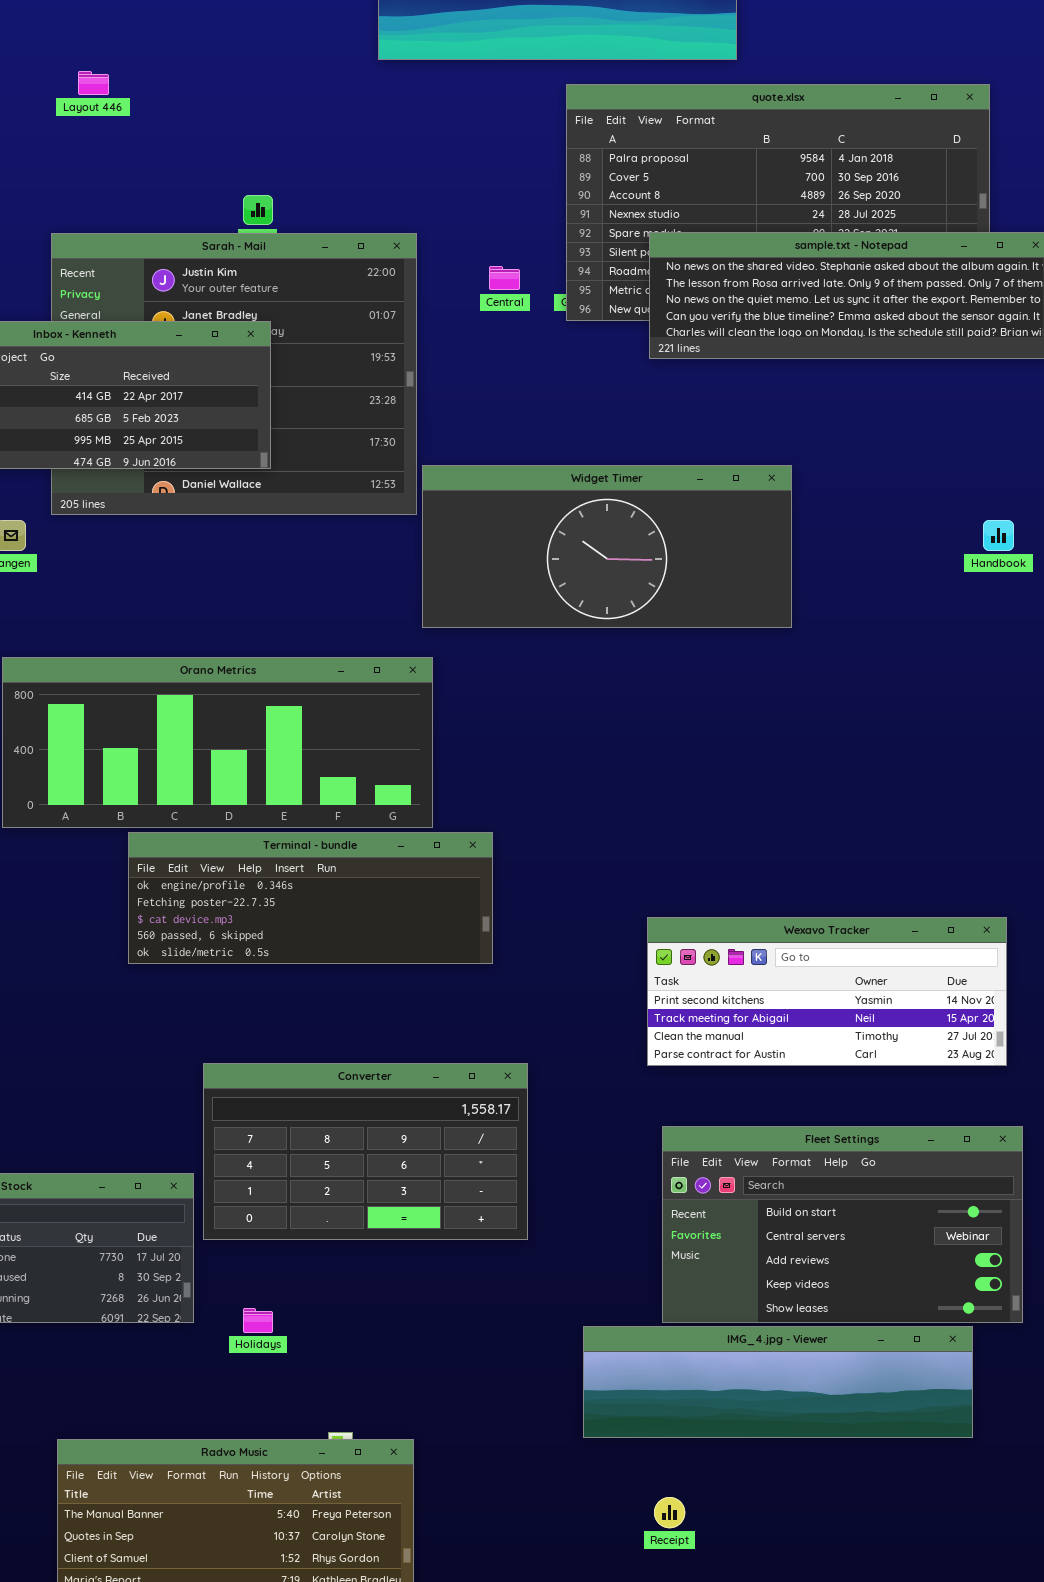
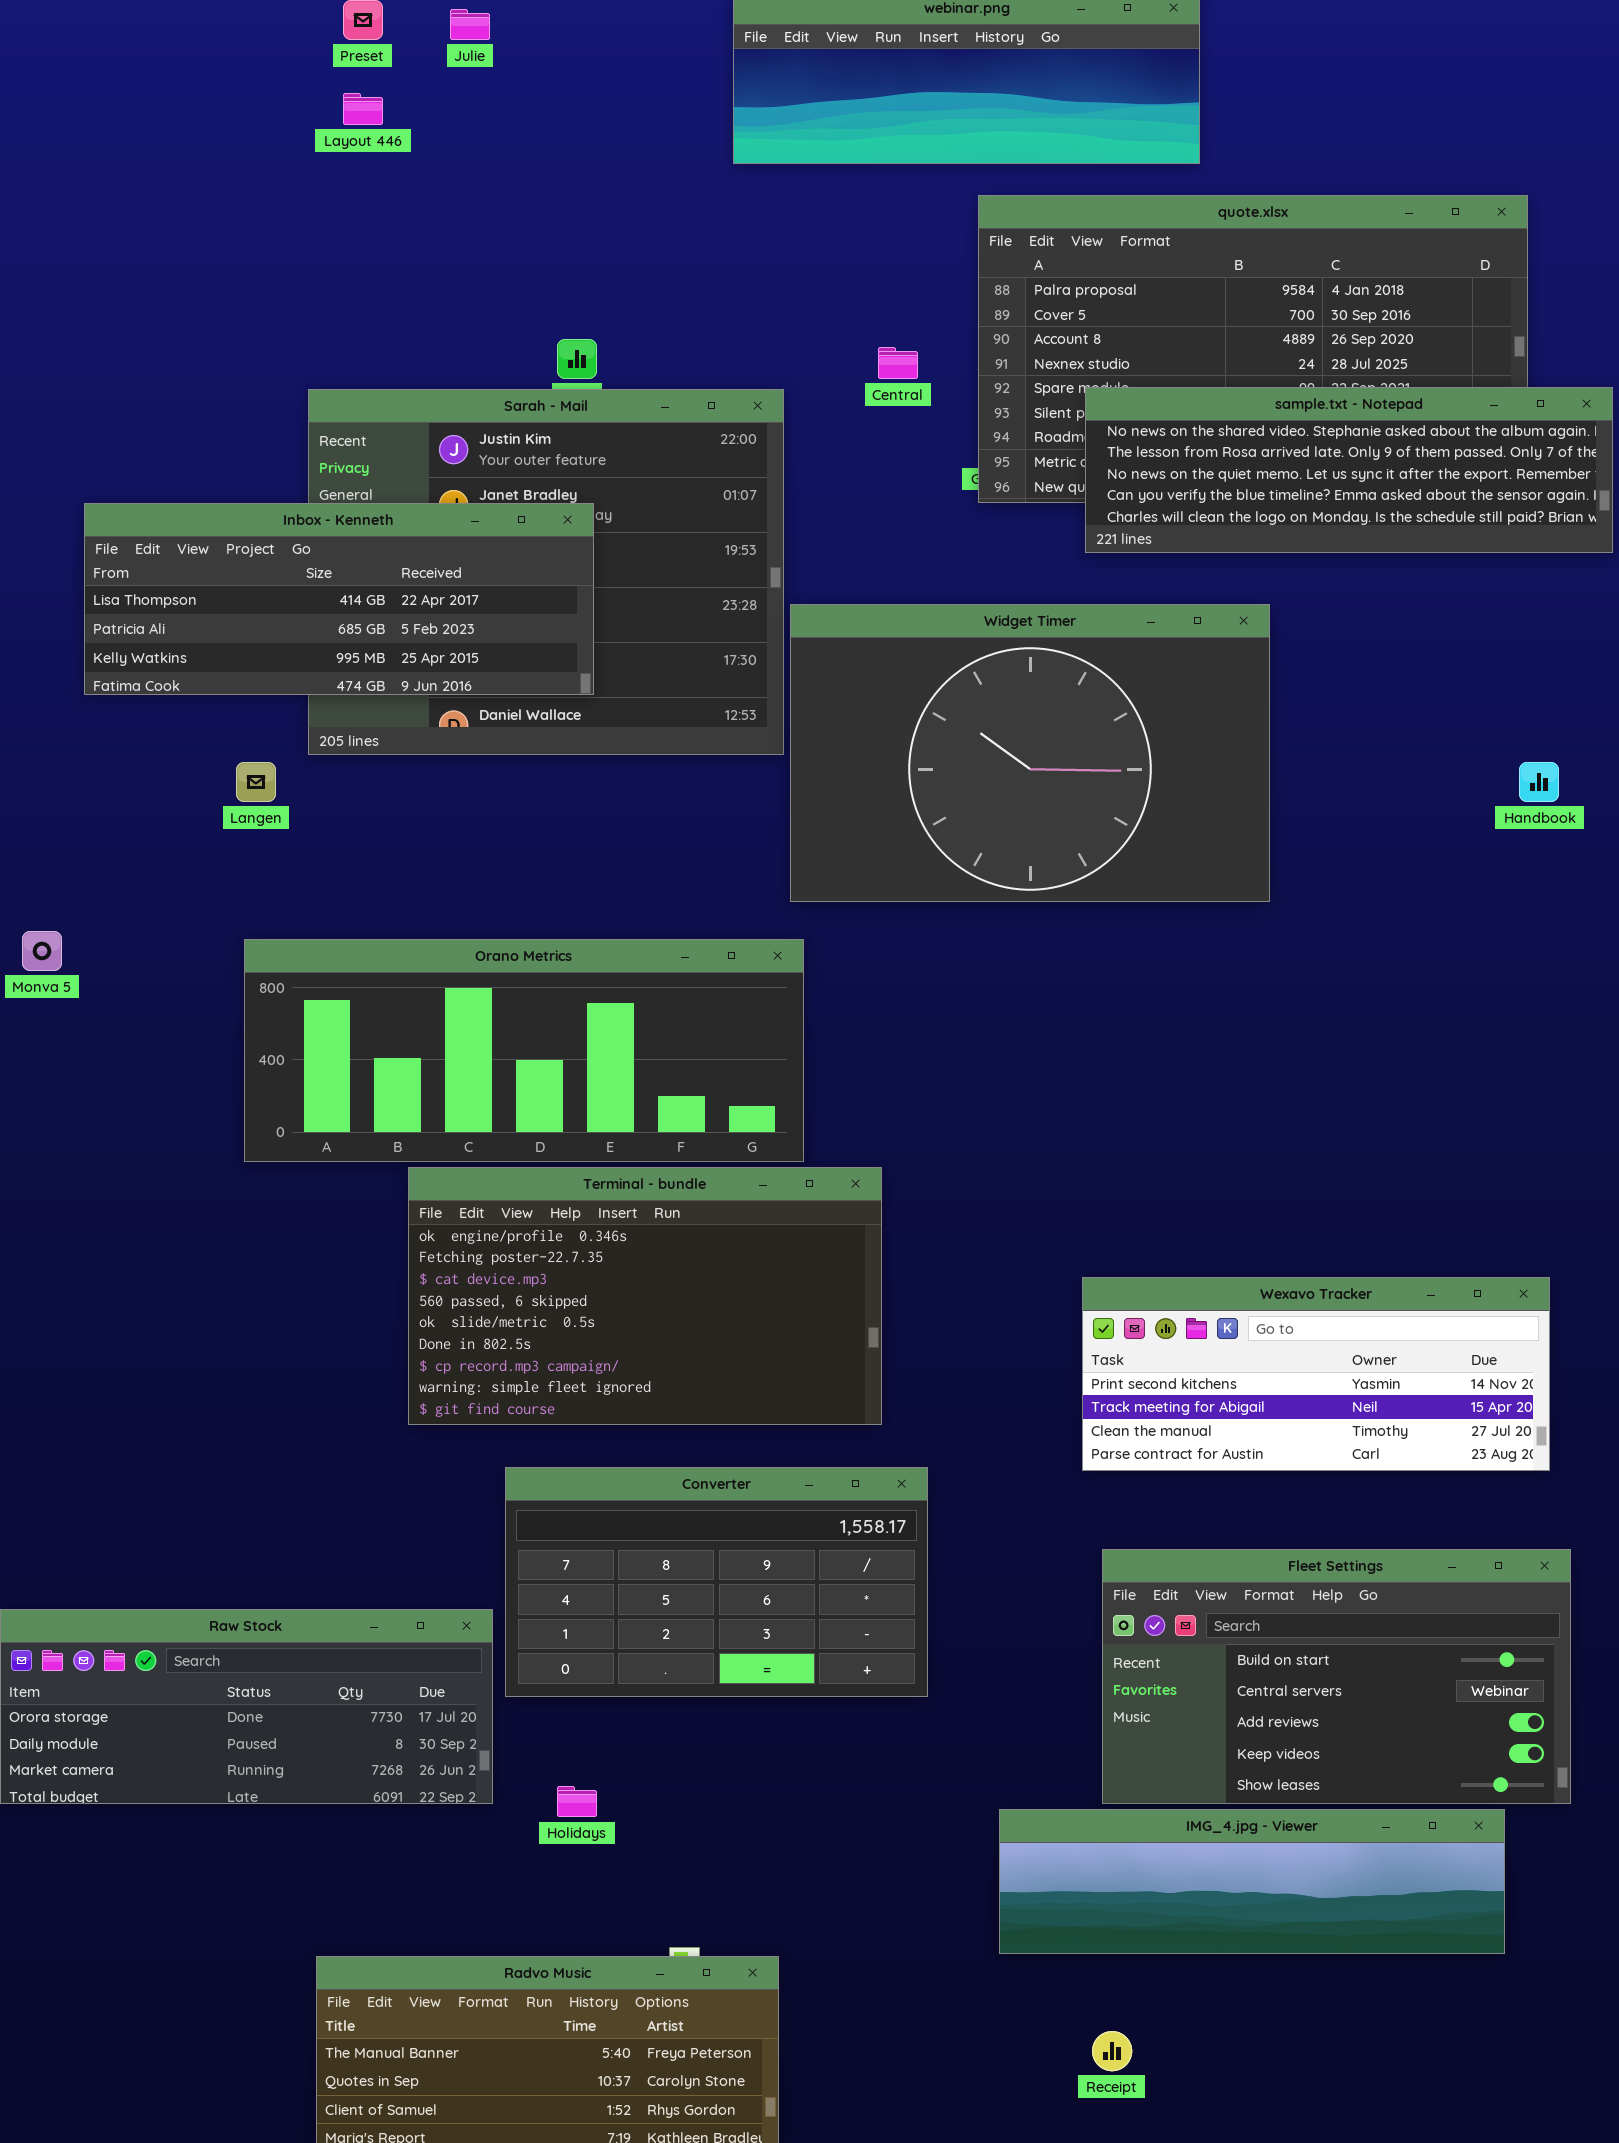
Layout 446: [78,71,109,95] -> [343,93,383,125], moved
Central: [489,266,520,290] -> [878,347,918,379], moved
Widget Timer: [422,465,792,628] -> [790,604,1270,902], resized
Terminal - bundle: [128,832,493,964] -> [408,1167,882,1425], resized

